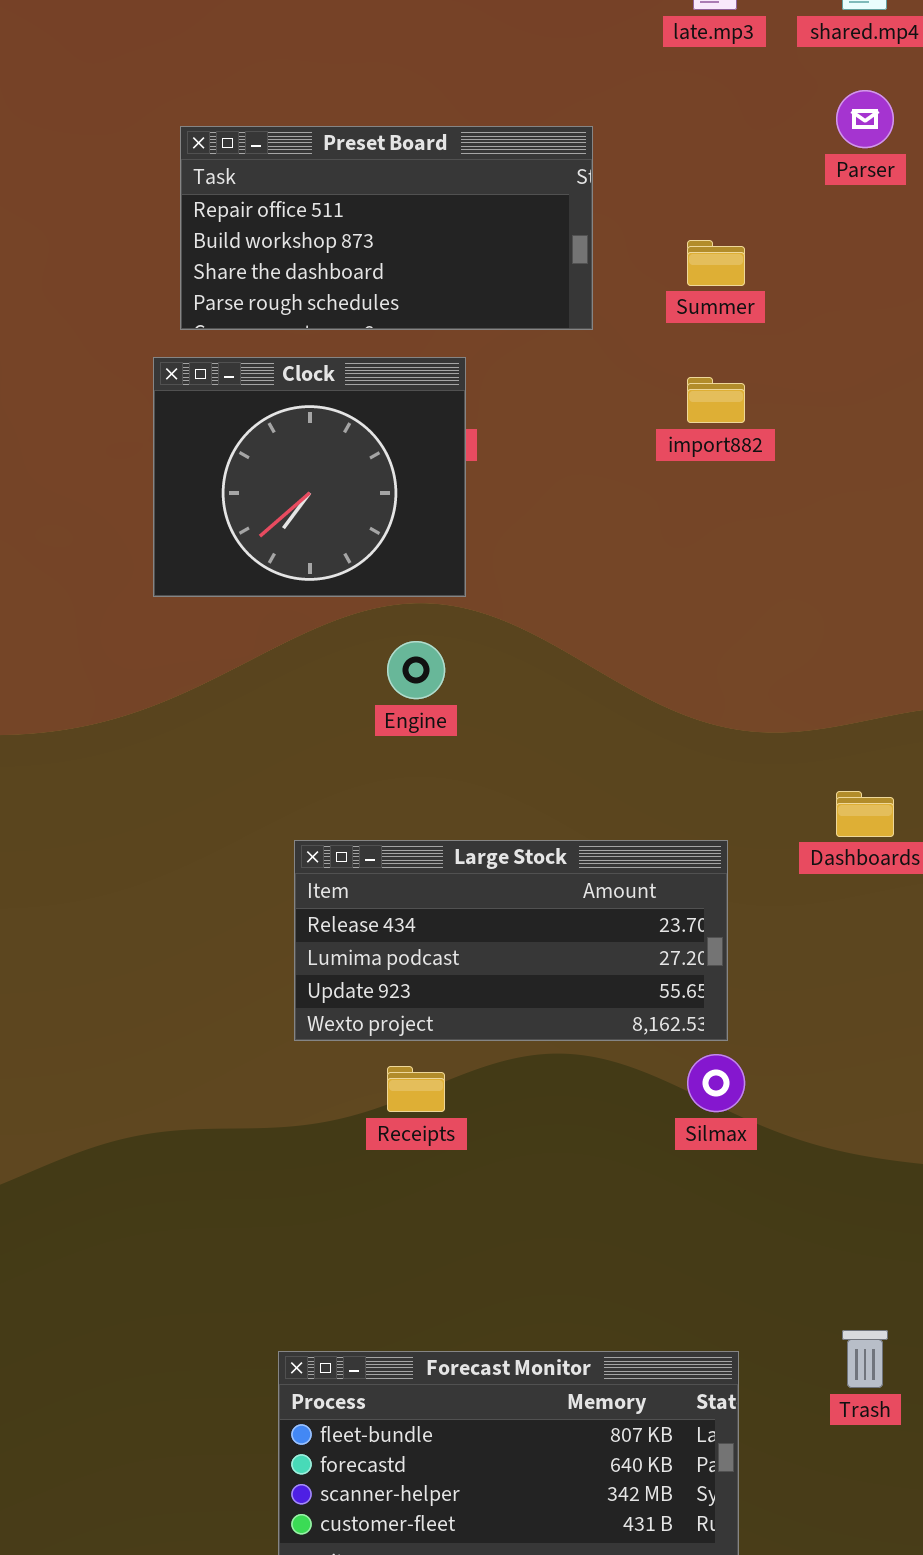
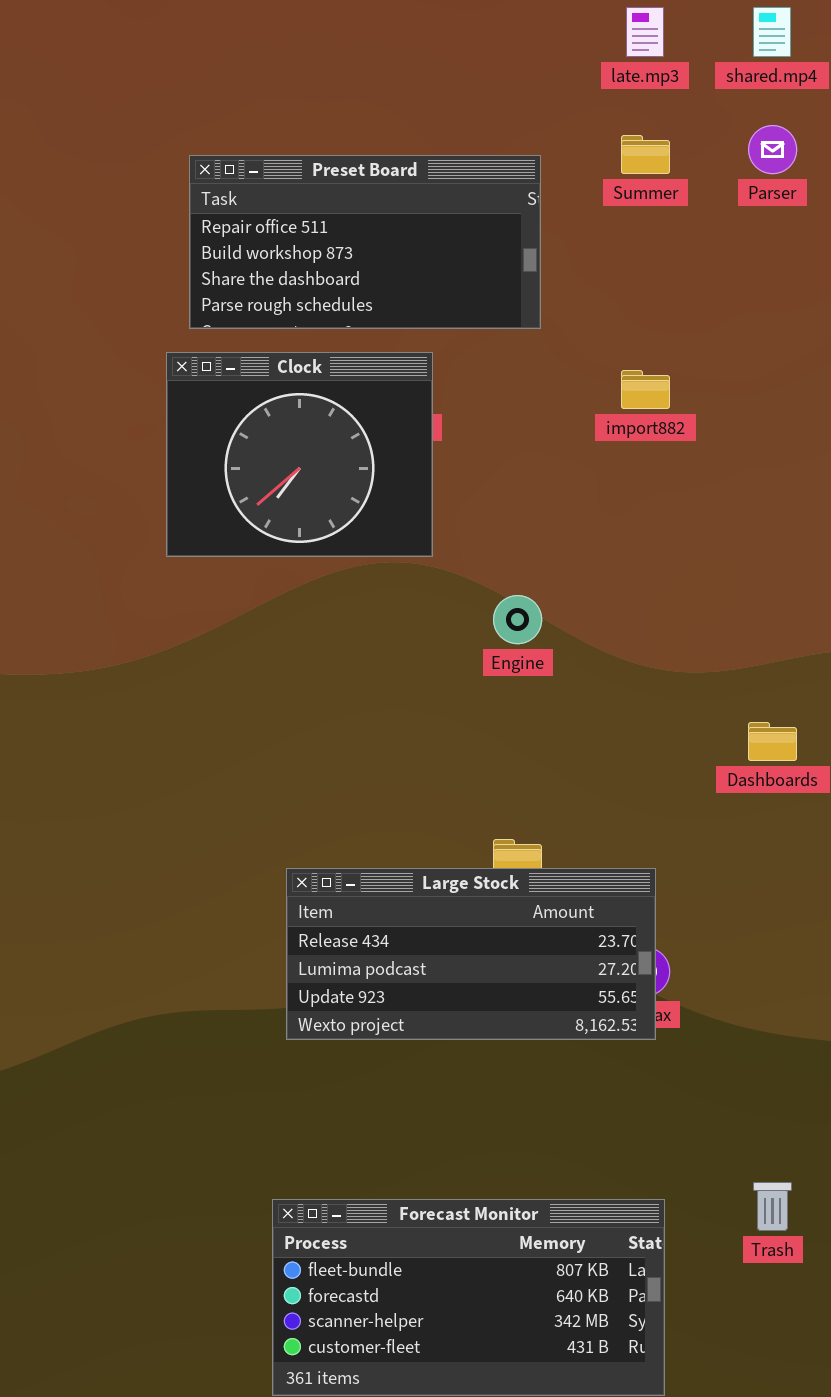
Summer: [687,240,745,286] -> [621,135,670,174], moved
Engine: [387,641,445,699] -> [493,595,542,644], moved
Large Stock: [294,840,728,1041] -> [286,868,656,1040], moved

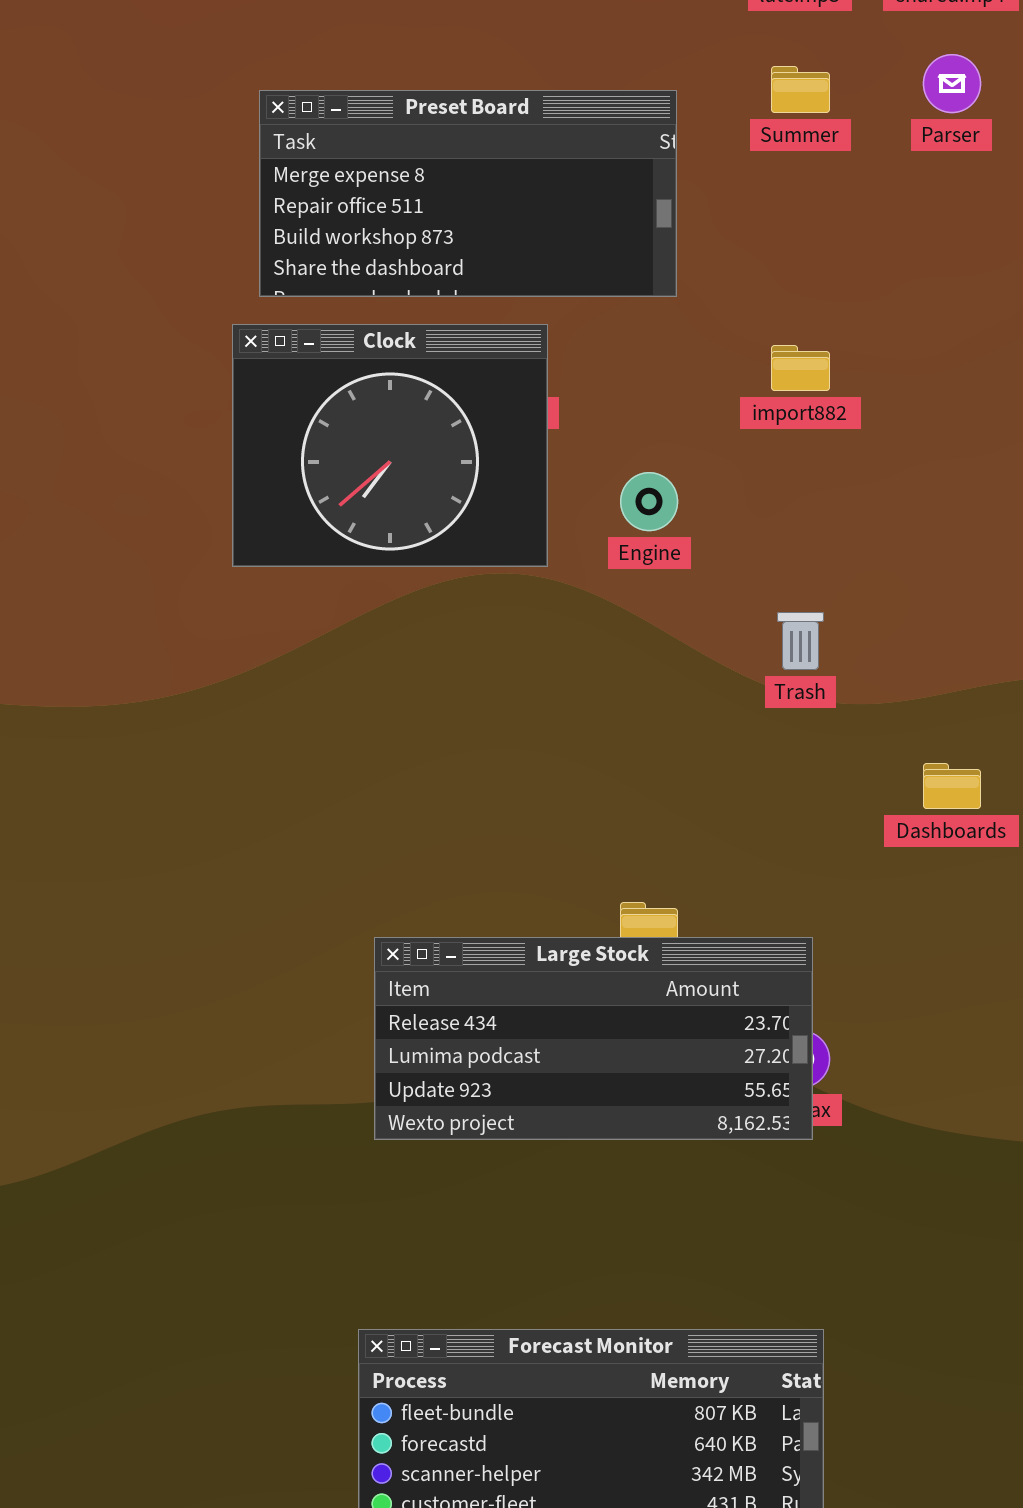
Preset Board: [189,155,541,329] -> [259,90,677,297], scrolled up 1 row
Engine: [493,595,542,644] -> [620,472,678,531], moved
Trash: [753,1182,792,1231] -> [777,612,824,670], moved

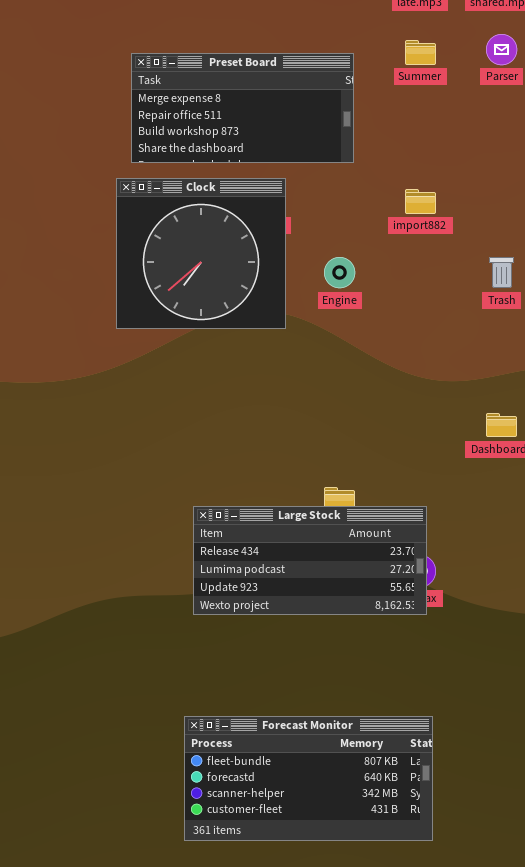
Clock: [232,324,548,567] -> [116,178,286,329], resized
Trash: [777,612,824,670] -> [489,257,514,288], moved

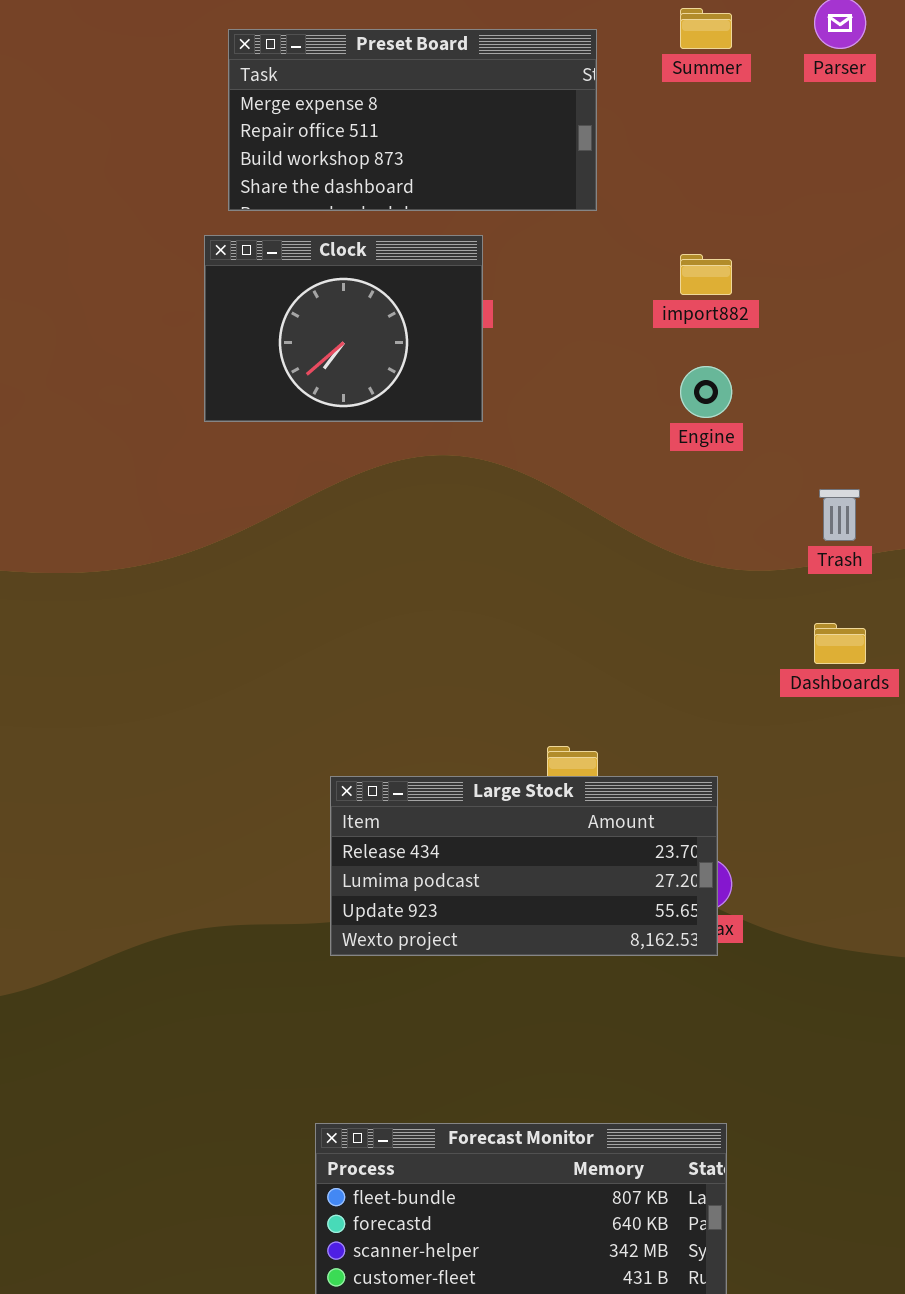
Clock: [116,178,286,329] -> [204,235,483,422], resized
Engine: [324,257,355,288] -> [680,366,732,418], moved
Trash: [489,257,514,288] -> [819,489,860,541], moved

